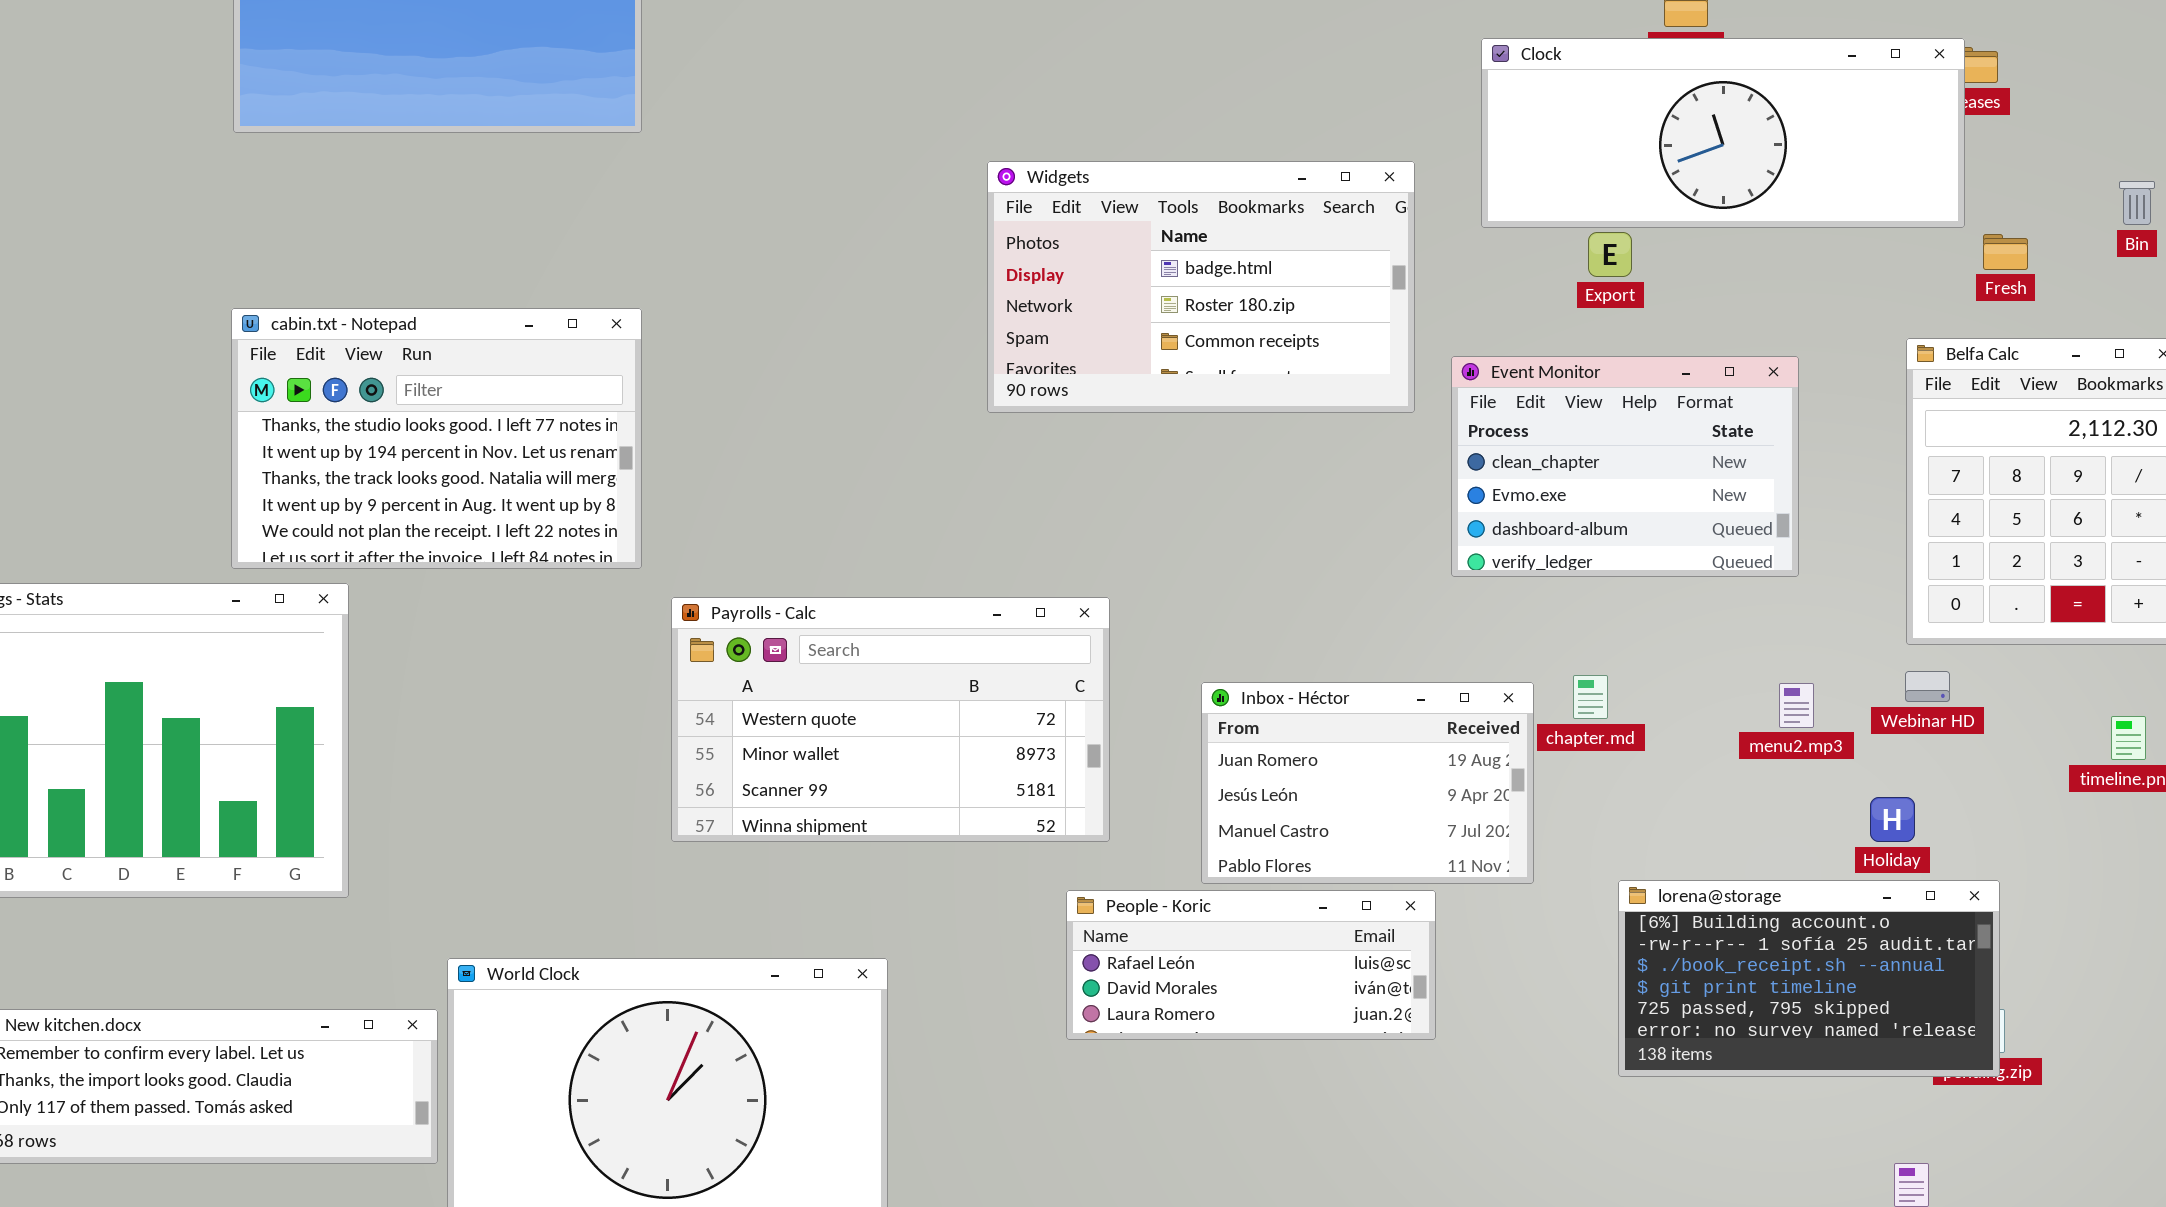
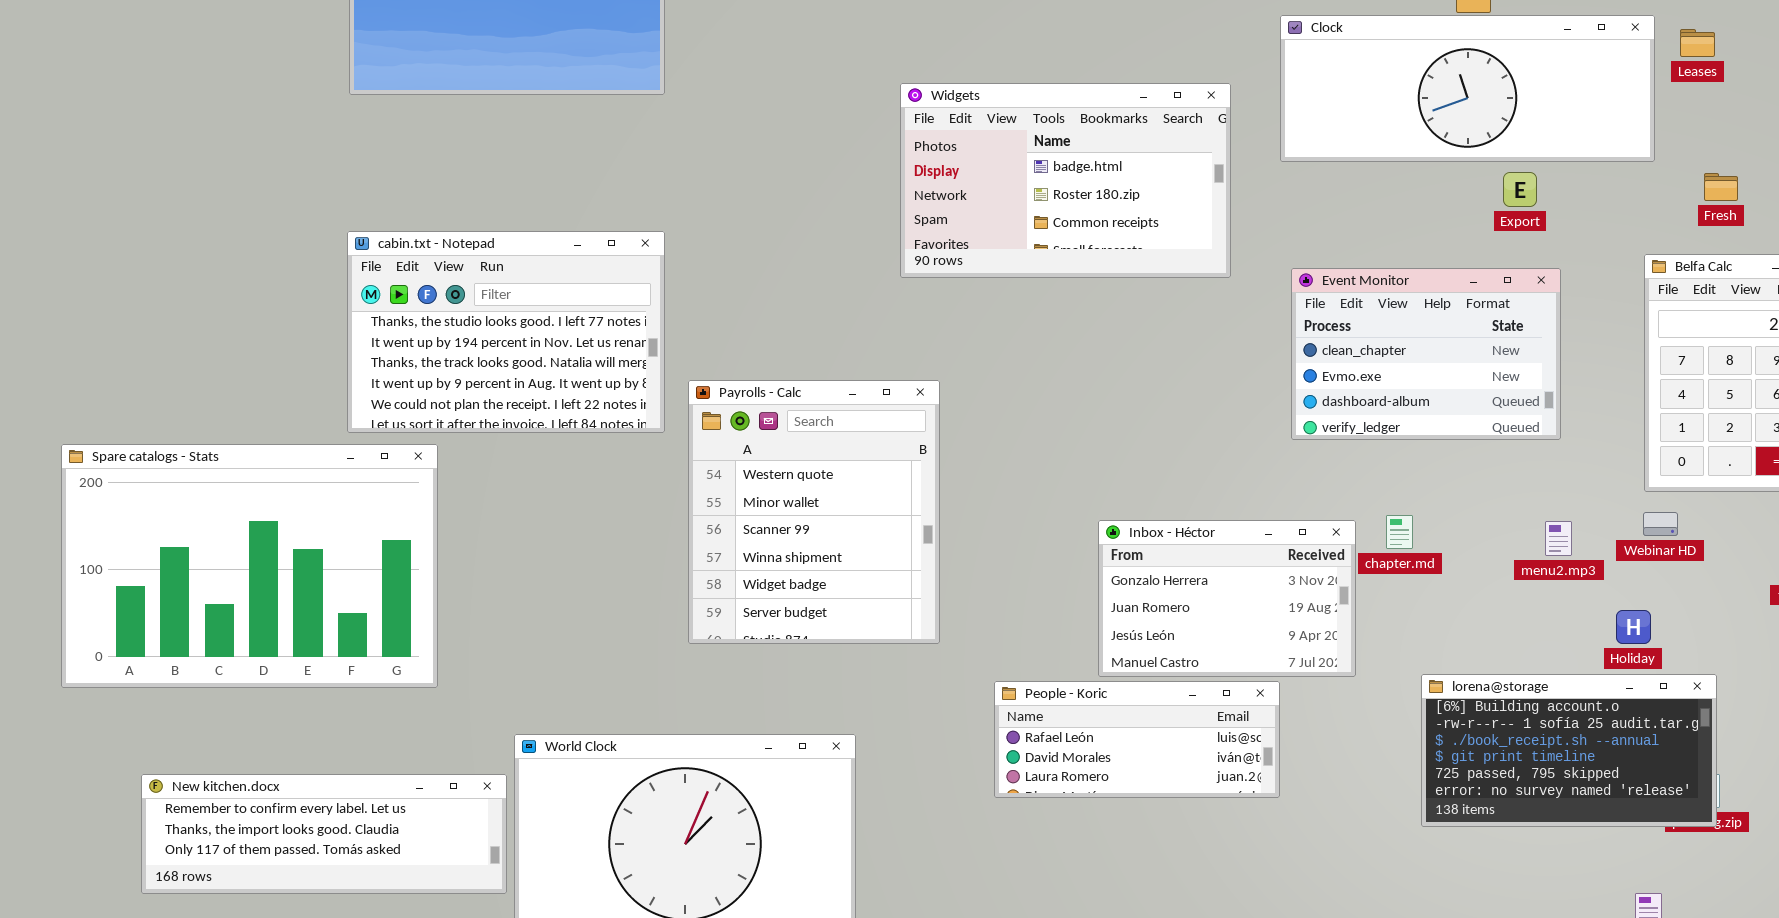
Clock: [1481,38,1965,228] -> [1280,15,1655,162], moved
Widgets: [987,161,1415,413] -> [900,83,1231,278], moved
Export: [1588,232,1632,277] -> [1503,172,1537,207], moved
Payrolls - Calc: [671,597,1110,842] -> [688,380,940,644], resized
Inbox - Héctor: [1201,682,1534,884] -> [1098,520,1356,677], scrolled up 1 row

